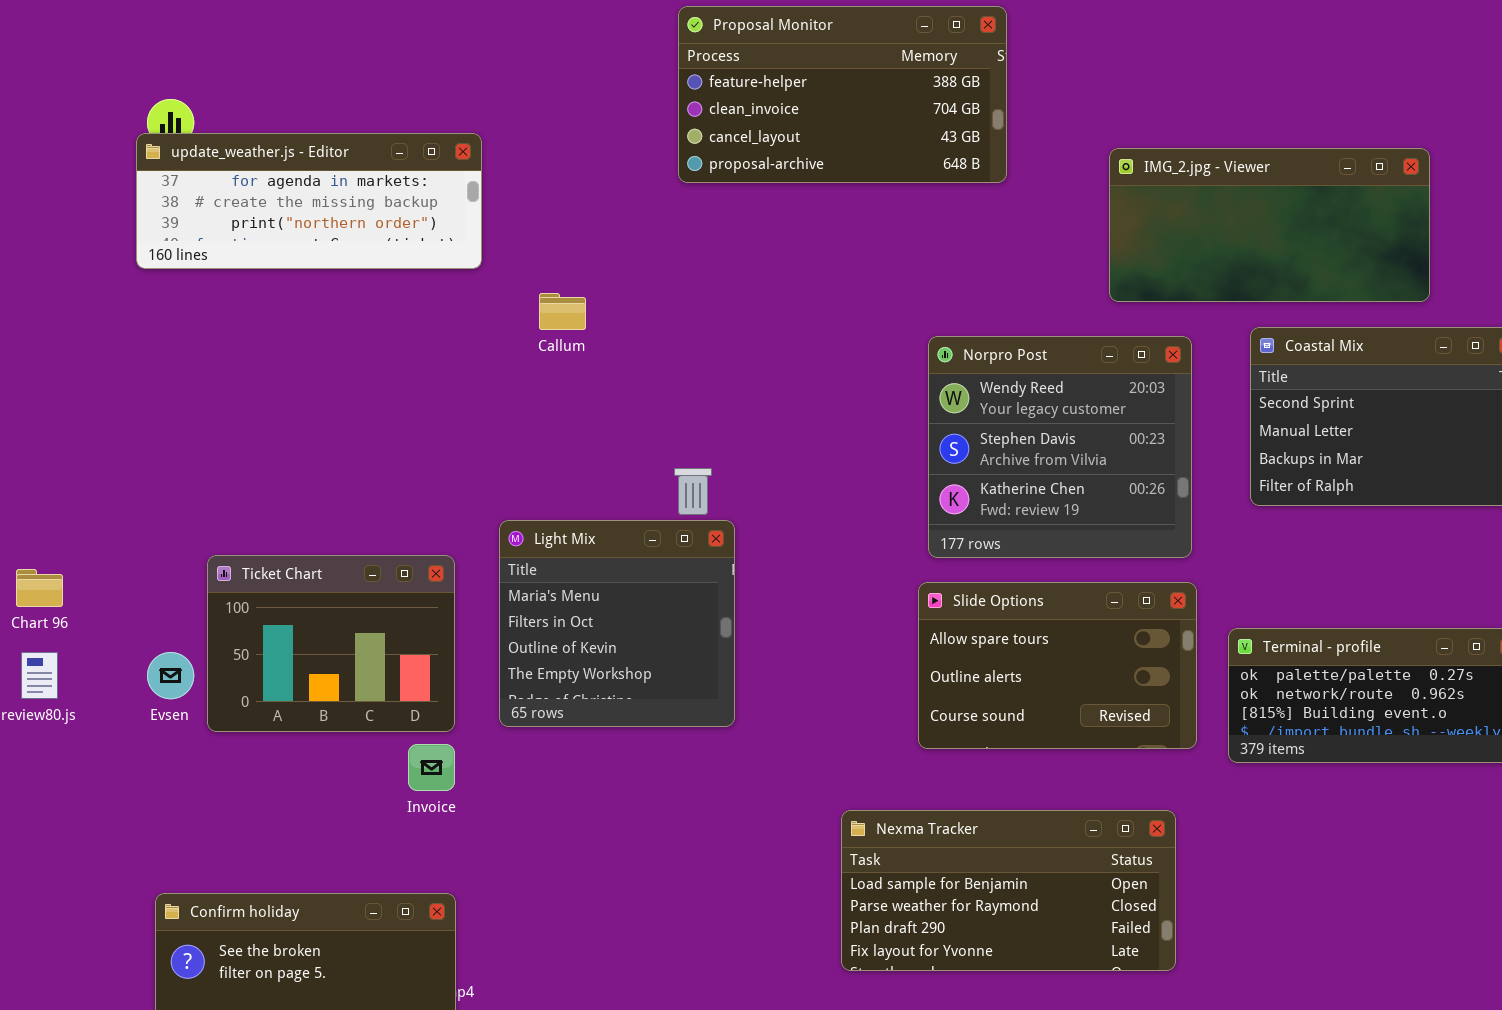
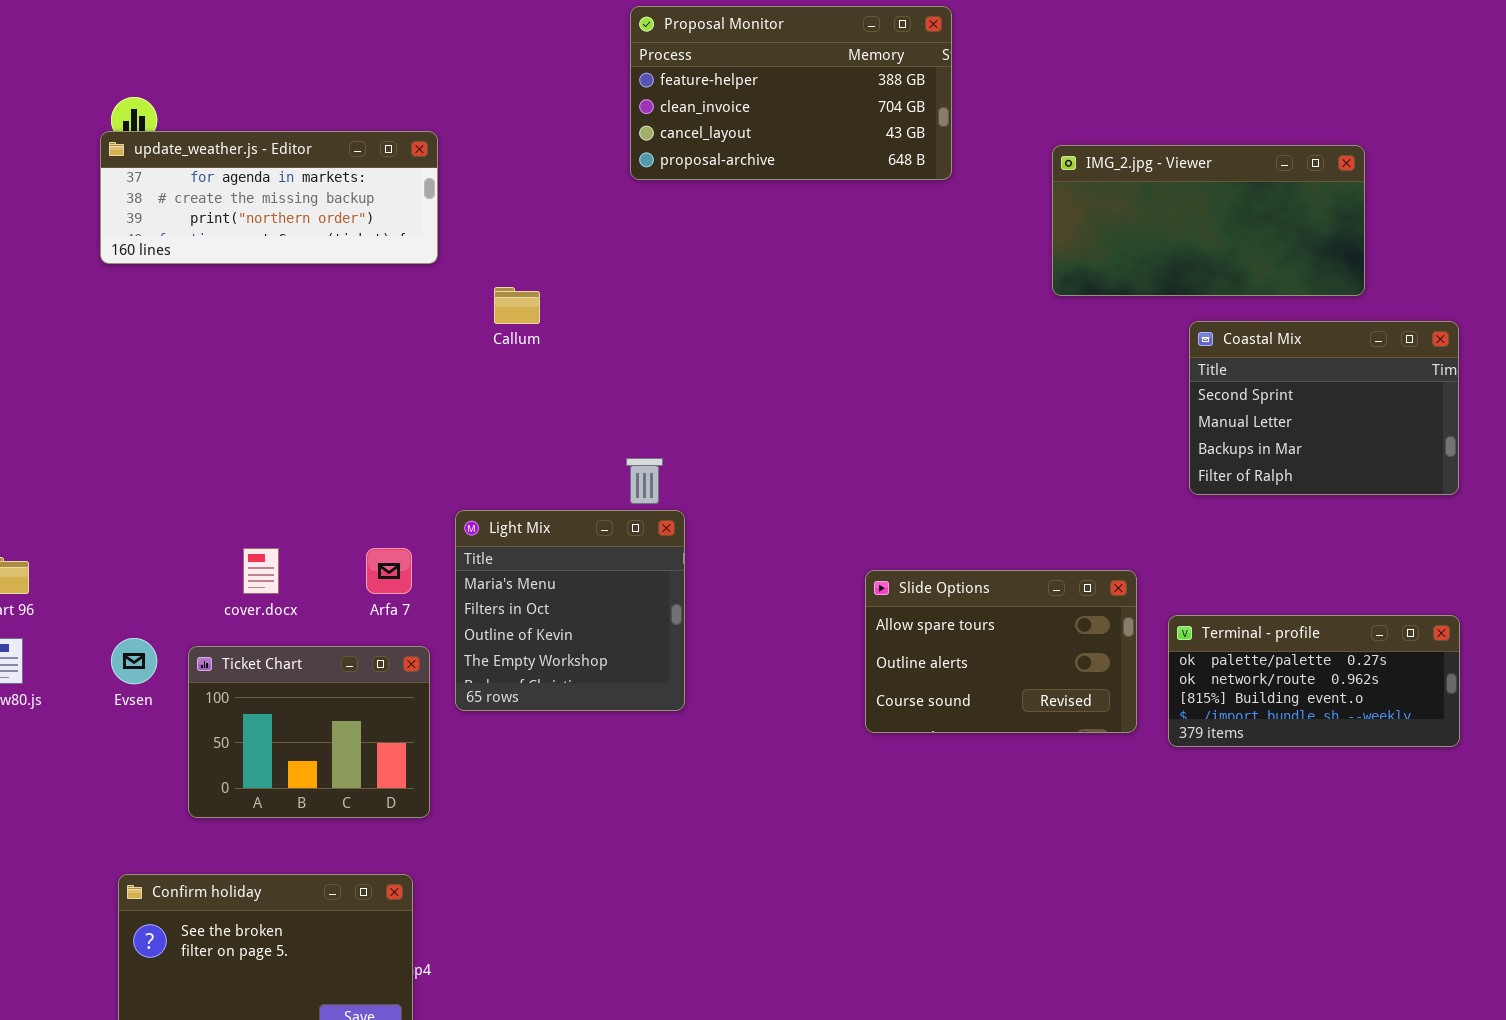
Norpro Post: [928,336,1192,558] -> none, closed
Ticket Chart: [207,555,455,732] -> [188,646,430,818], moved
Nexma Tracker: [841,810,1176,971] -> none, closed

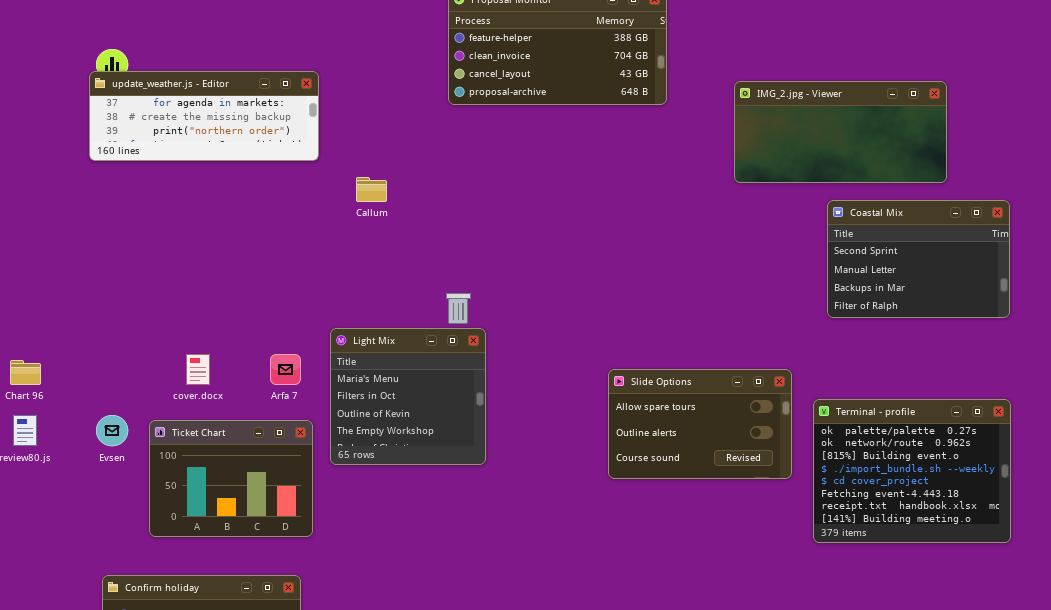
Terminal - profile: [1168,615,1460,747] -> [813,399,1011,543], resized

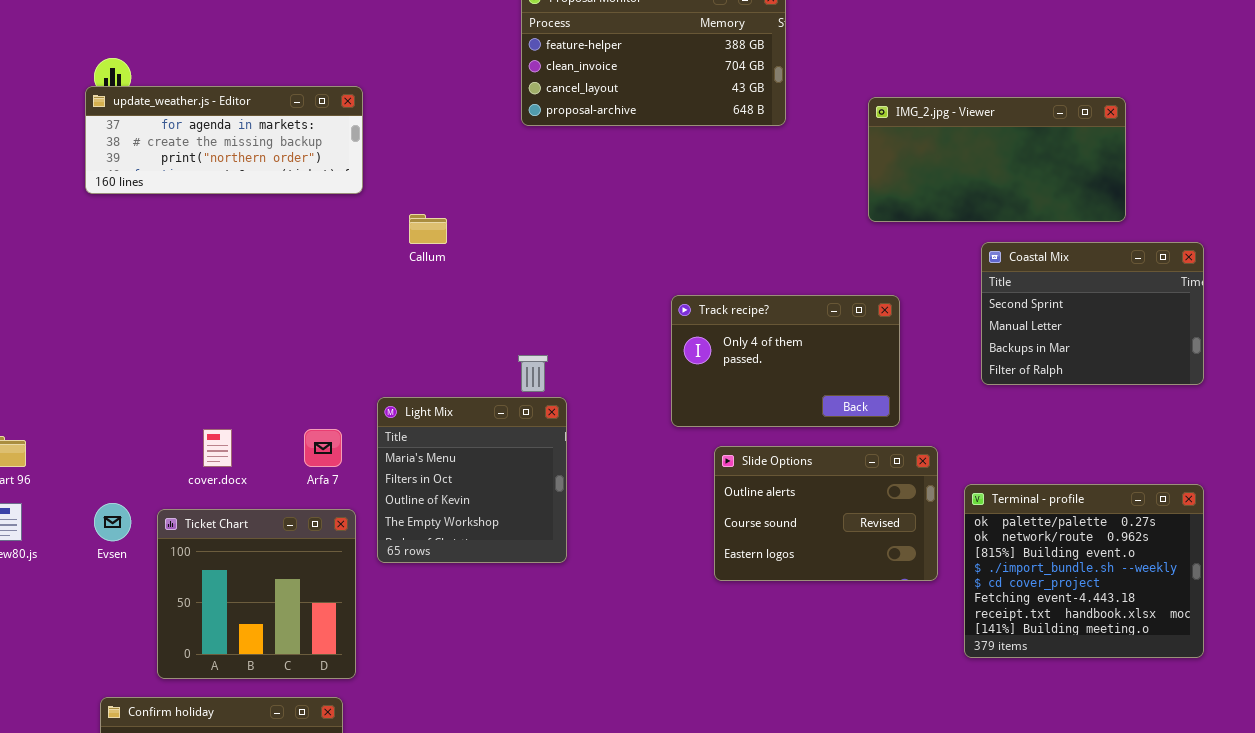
Track recipe?: none -> [671,295,900,427], opened
Slide Options: [608,369,792,479] -> [714,446,938,581], scrolled down 1 row
Ticket Chart: [149,420,313,537] -> [157,509,356,679], resized

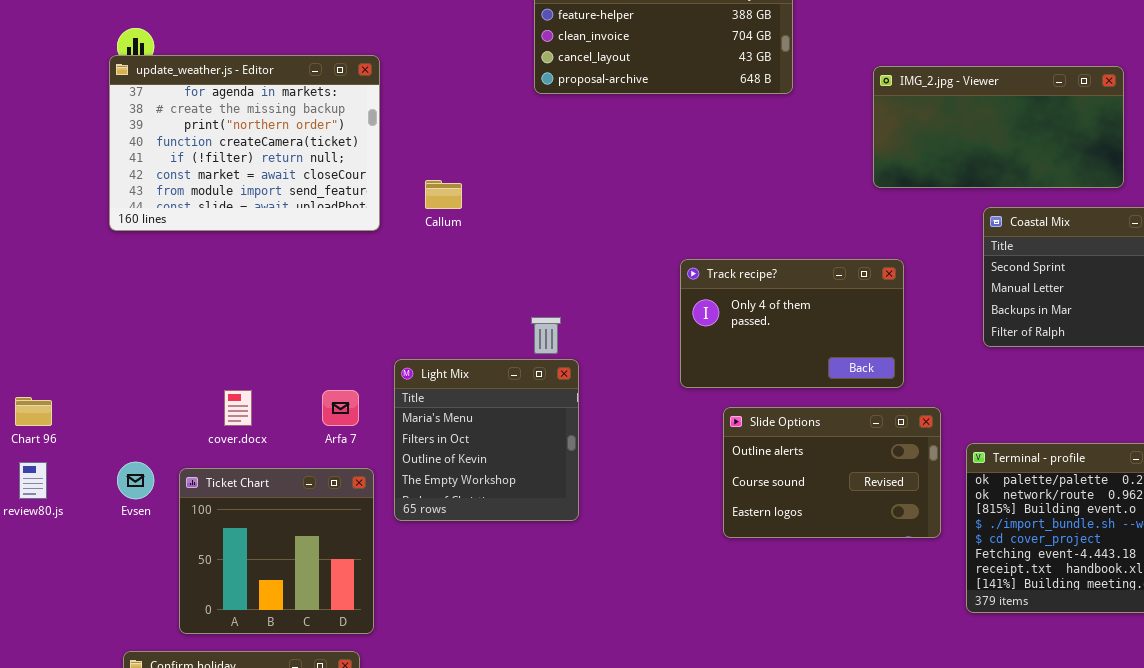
update_weather.js - Editor: [85,86,363,194] -> [109,55,380,231], resized

